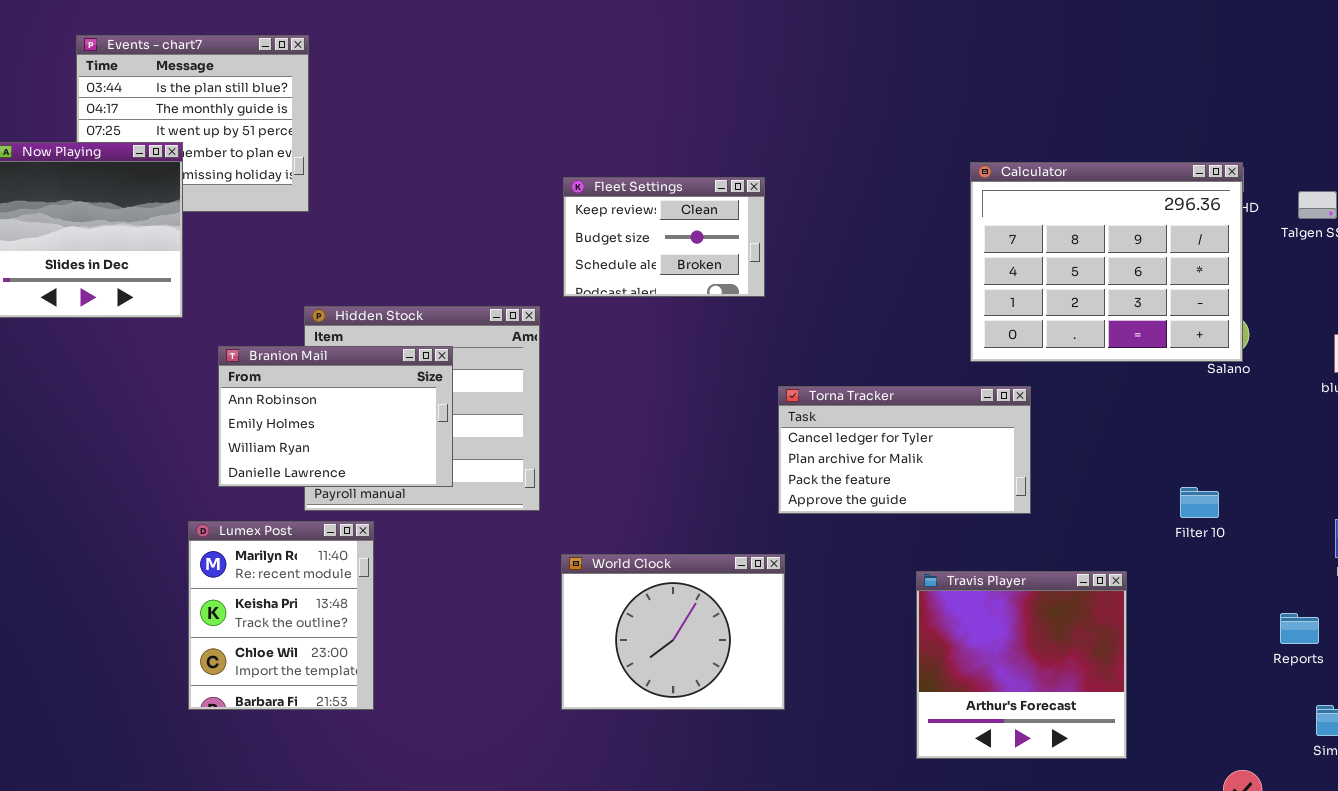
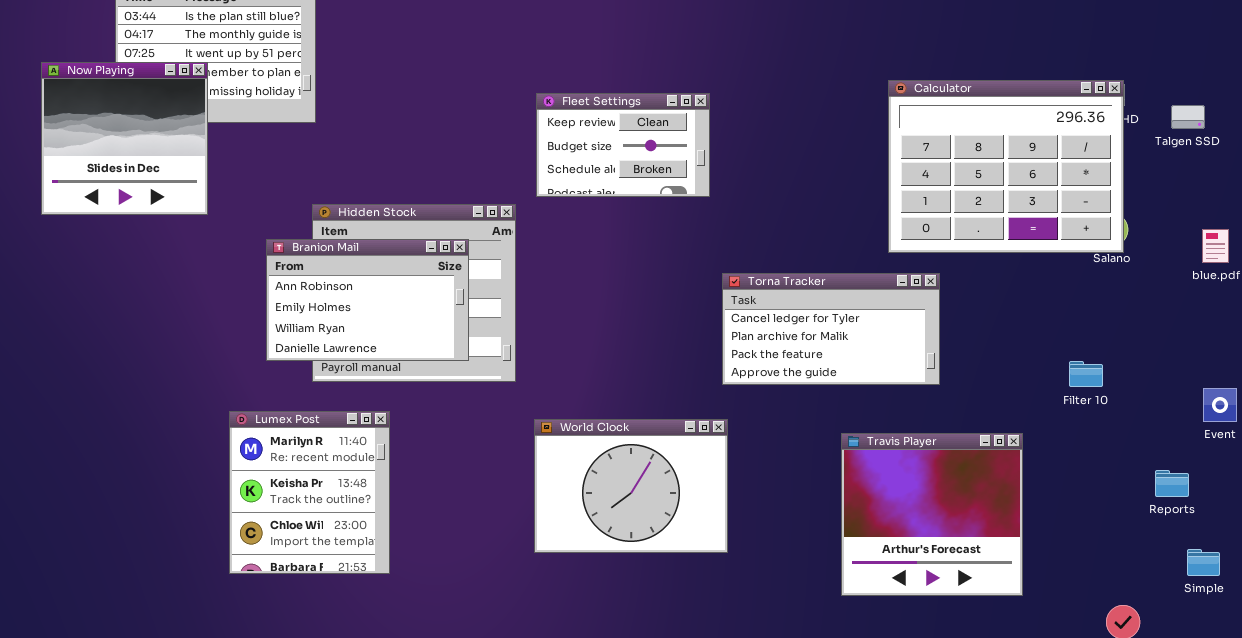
Branion Mail: [218,346,453,487] -> [266,239,469,361], moved
Lumex Post: [188,521,374,710] -> [229,411,390,574], moved

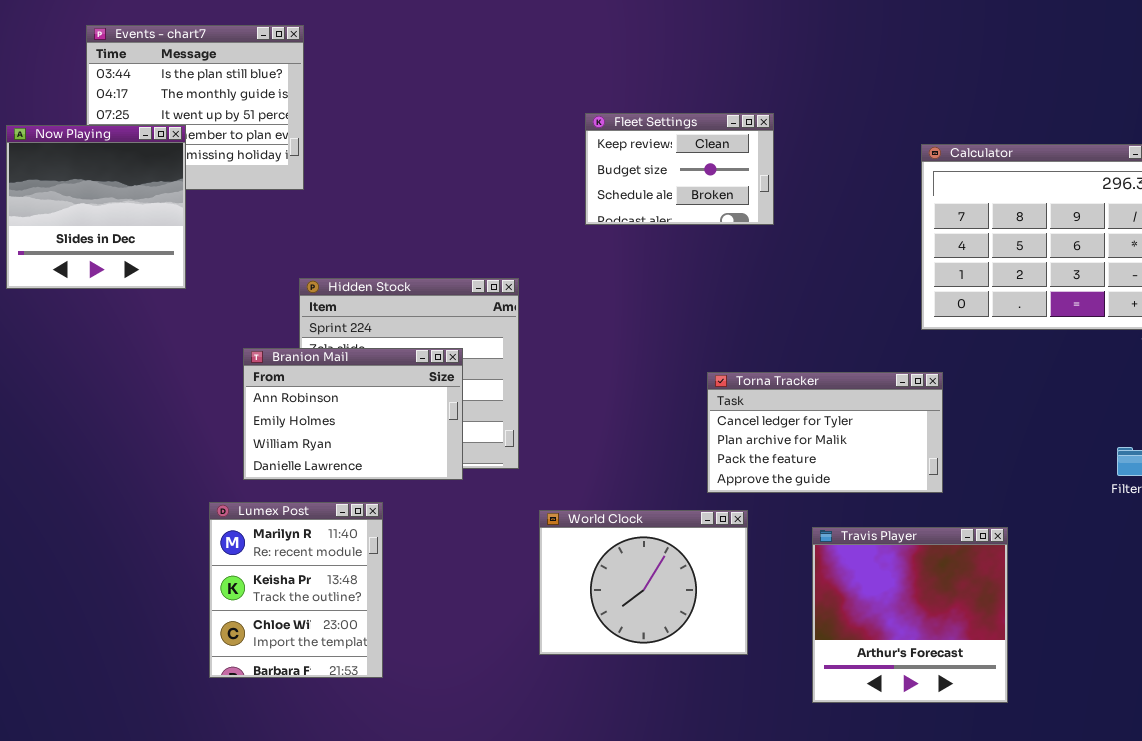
Fleet Settings: [536,93,710,197] -> [585,113,774,225], moved
Branion Mail: [266,239,469,361] -> [243,348,463,480], moved
Torna Tracker: [722,273,940,385] -> [707,372,943,493], moved
Travis Player: [841,433,1023,596] -> [812,527,1008,703], moved

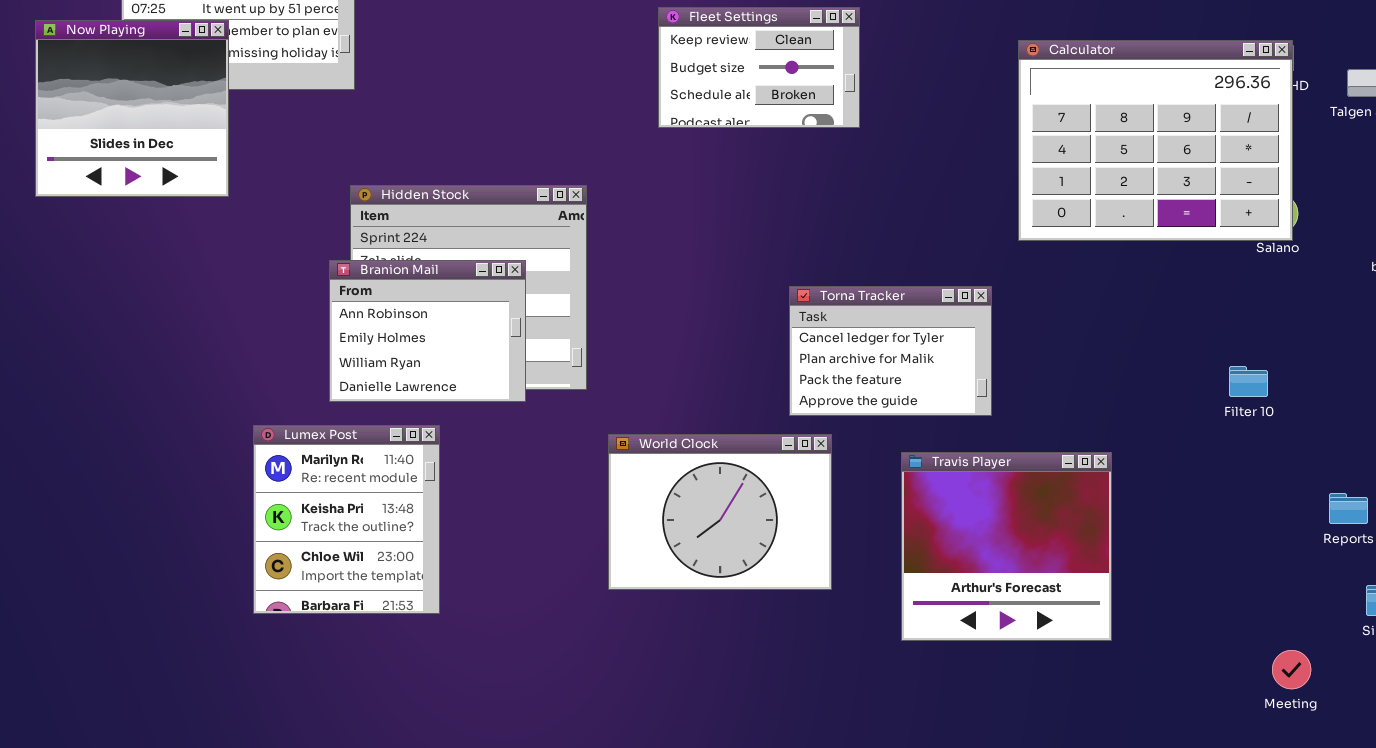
Branion Mail: [243,348,463,480] -> [329,260,526,402], resized
Torna Tracker: [707,372,943,493] -> [789,286,992,416], resized

